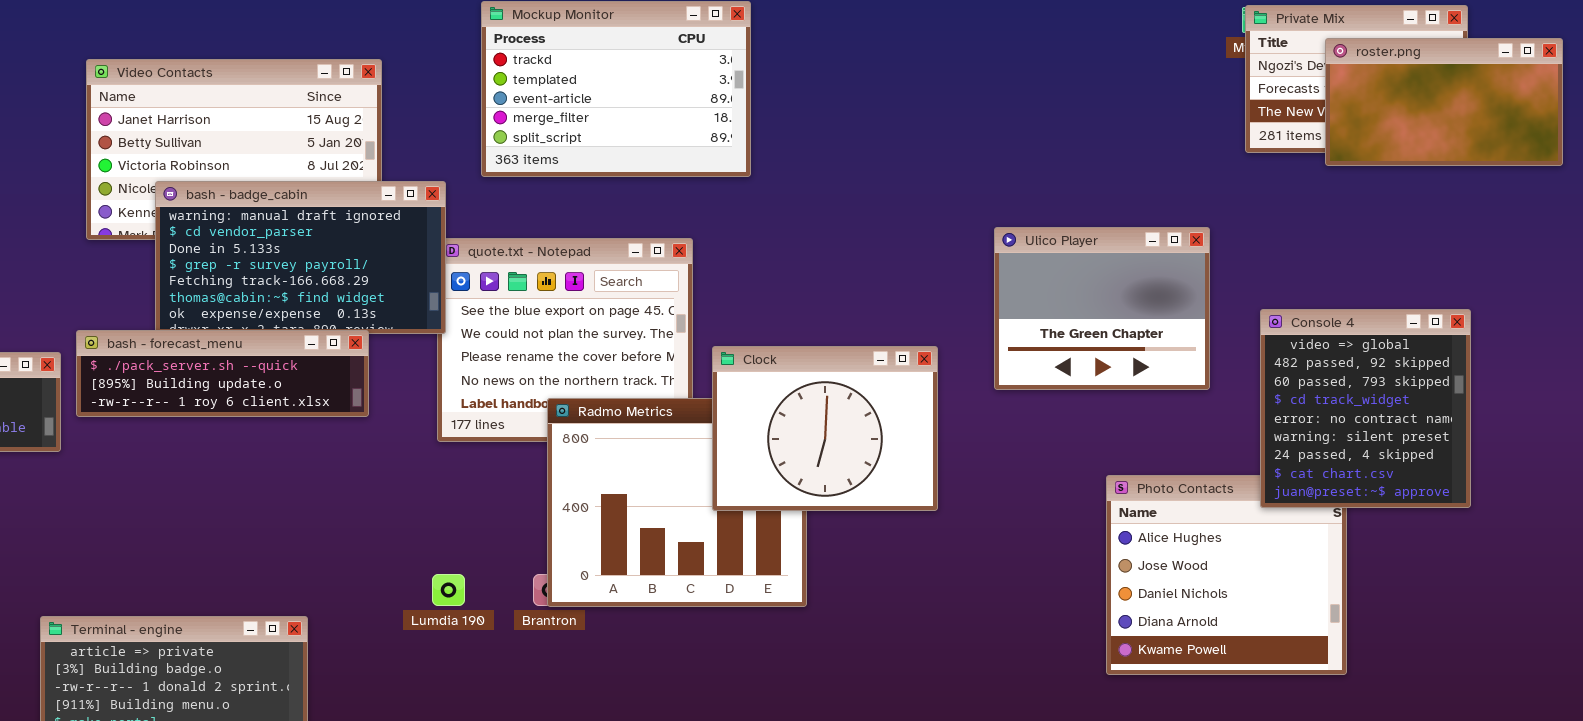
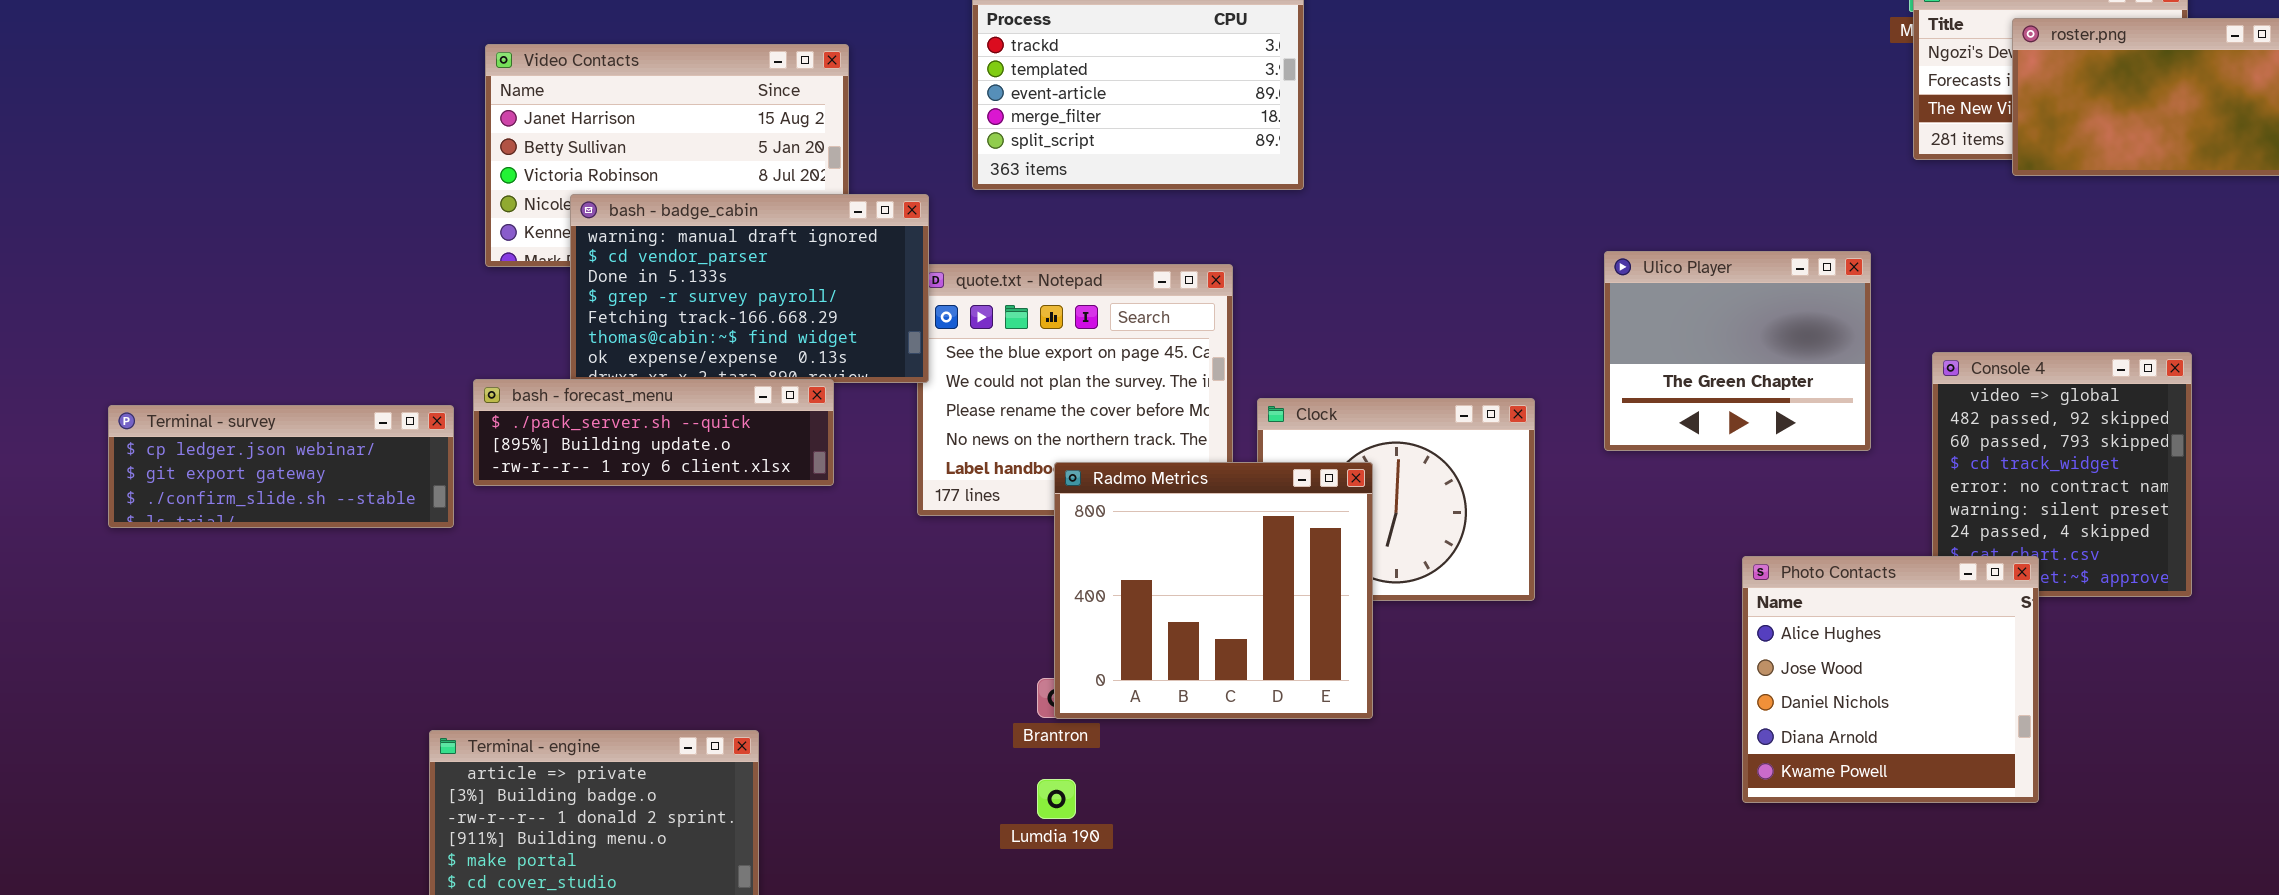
Radmo Metrics: [547,398,807,607] -> [1054,462,1373,719], raised
Photo Contacts: [1106,475,1347,675] -> [1742,556,2039,803], raised
Lumdia 190: [432,574,465,606] -> [1037,779,1076,819], moved

